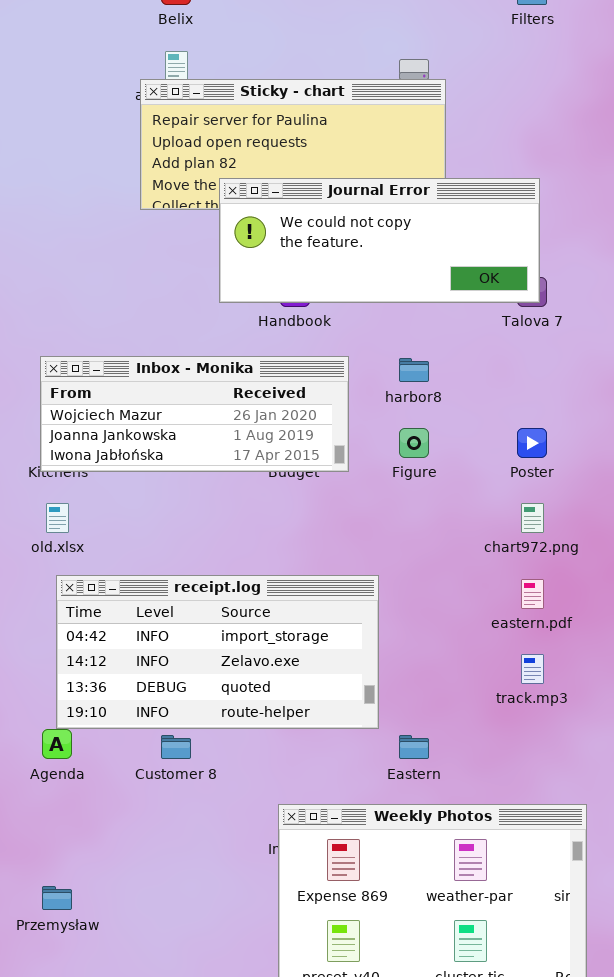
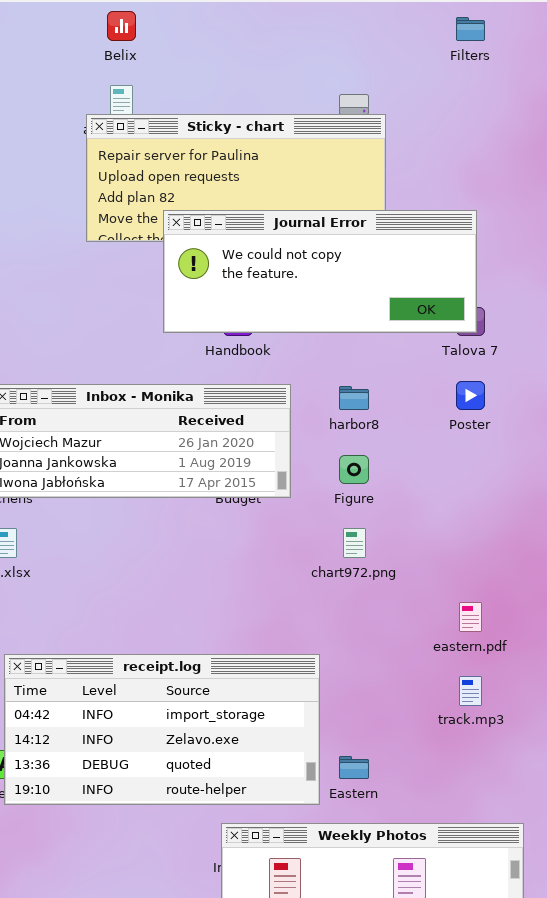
Poster: [517,428,547,458] -> [456,381,485,410], moved
chart972.png: [521,503,544,533] -> [343,528,366,558], moved
receipt.log: [56,575,379,729] -> [4,654,320,805], moved

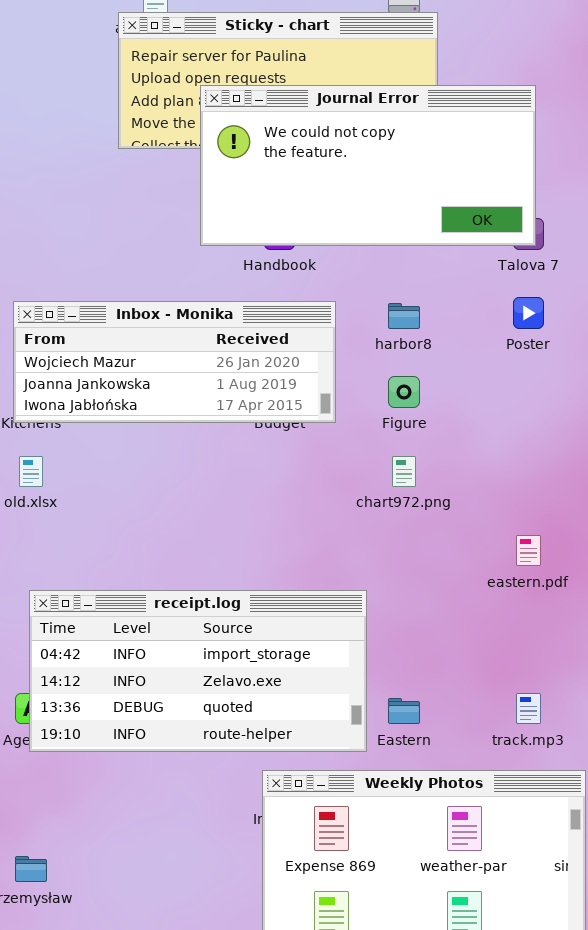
Journal Error: [163,210,477,333] -> [200,85,536,246], resized
track.mp3: [459,676,482,706] -> [516,693,541,724], moved

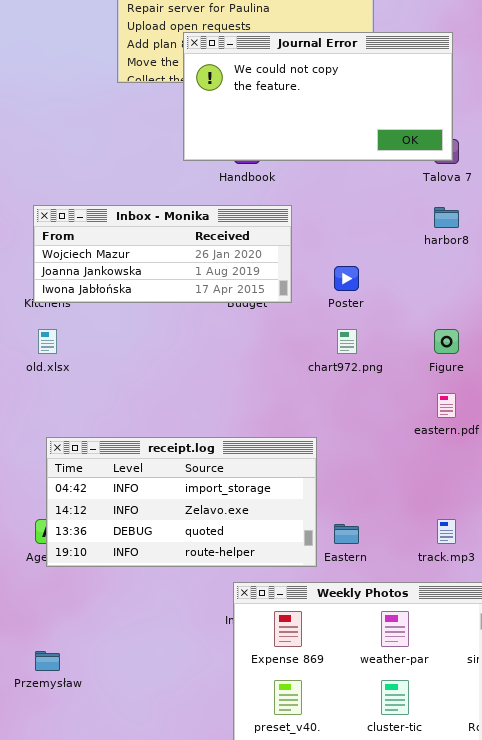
Poster: [513,297,544,329] -> [334,266,359,291], moved
harbor8: [388,303,420,329] -> [434,207,459,228], moved
Figure: [388,376,420,408] -> [434,329,459,354], moved

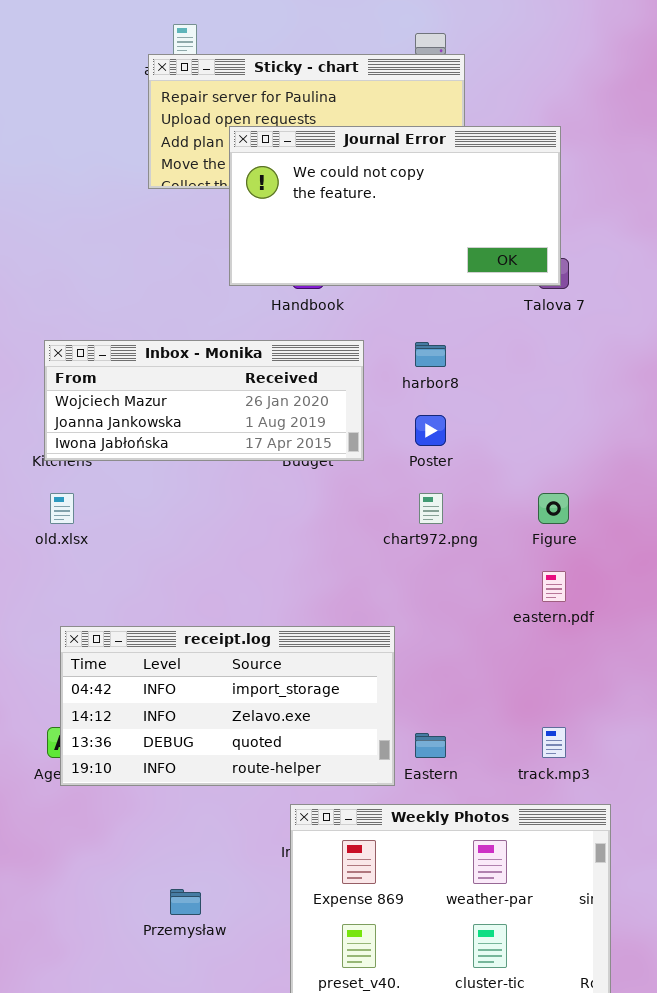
harbor8: [434,207,459,228] -> [415,342,446,367], moved
Przemysław: [35,651,60,671] -> [170,889,201,915], moved

